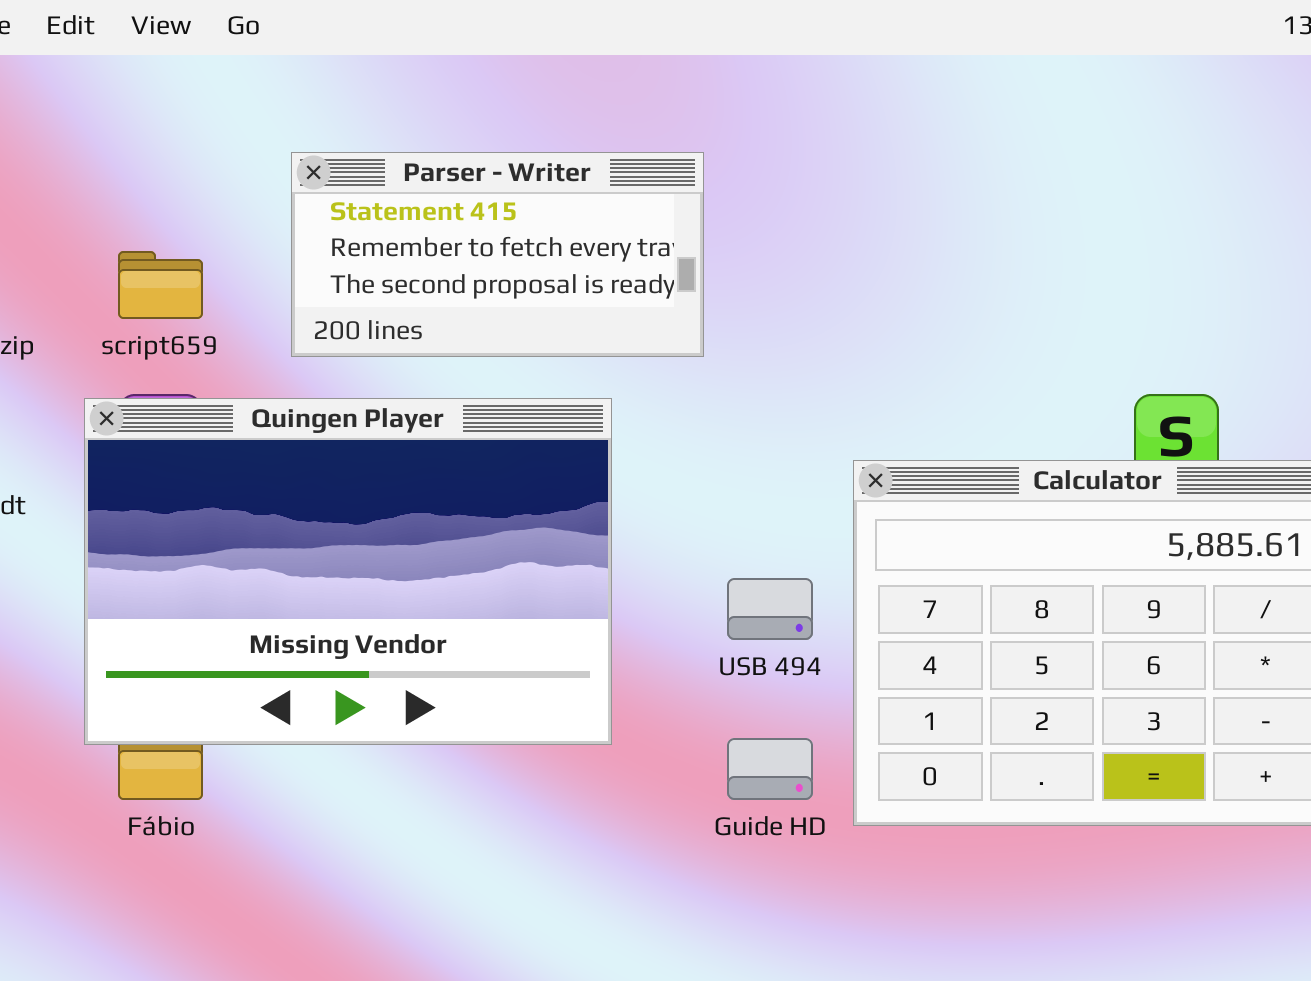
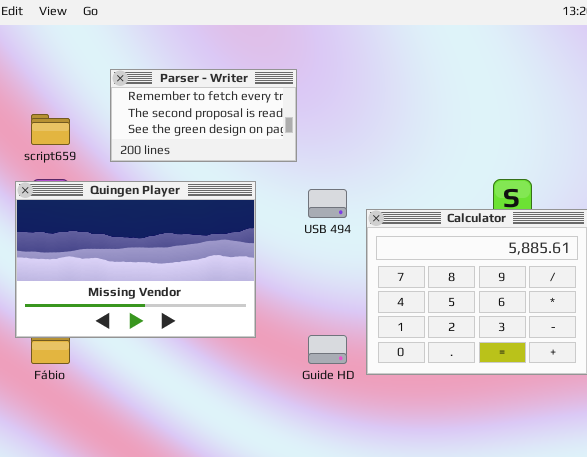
Parser - Writer: [291,152,704,357] -> [110,69,297,162], scrolled down 1 row
USB 494: [727,578,813,640] -> [308,189,347,218], moved

